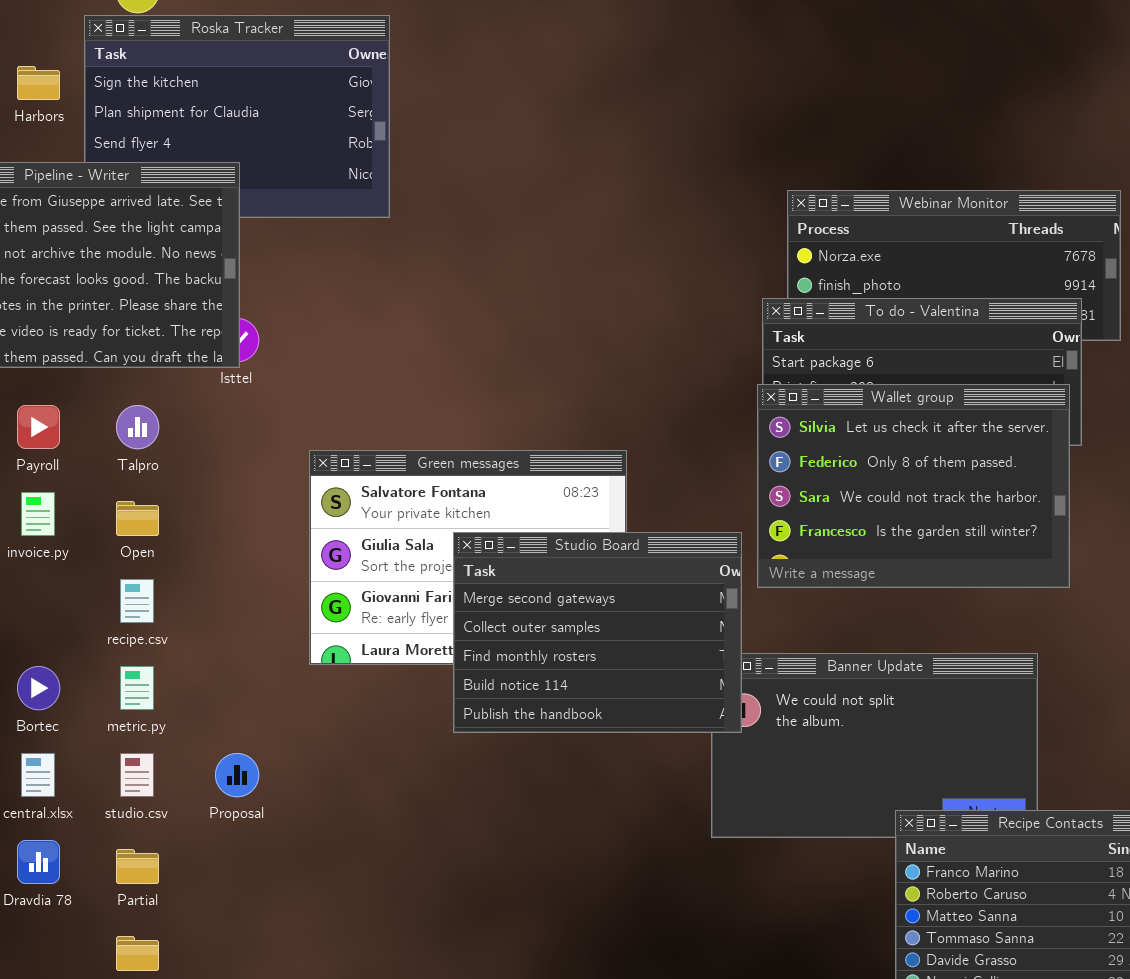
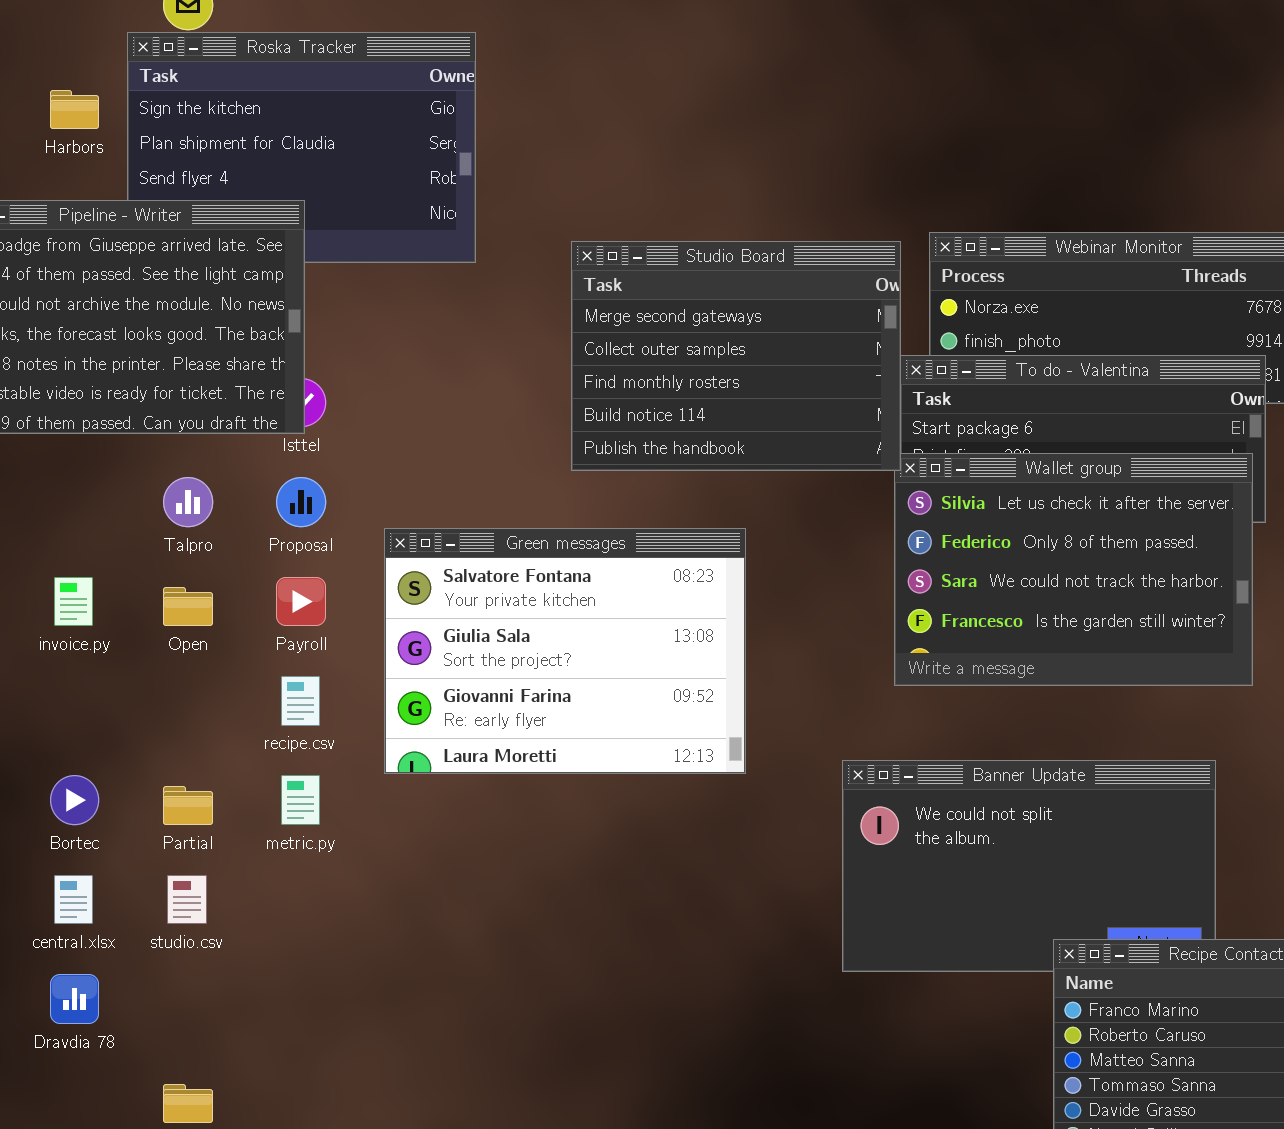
Payroll: [17,405,60,449] -> [276,577,326,626], moved
Studio Board: [453,532,742,733] -> [571,241,901,471], moved
recipe.csv: [120,579,154,623] -> [281,676,320,726], moved
metric.py: [120,666,154,710] -> [281,775,320,825], moved
Proposal: [215,753,259,797] -> [276,477,326,527], moved
Partial: [116,849,159,884] -> [163,786,213,825], moved

